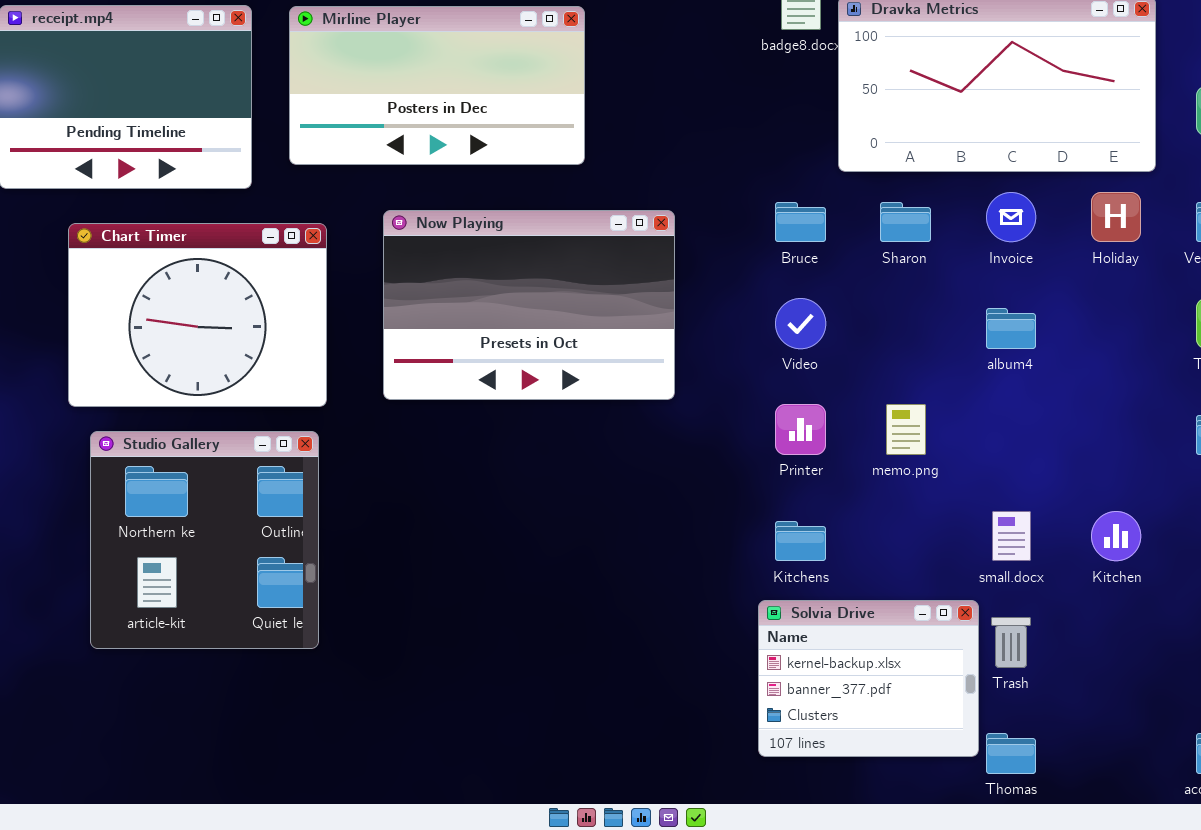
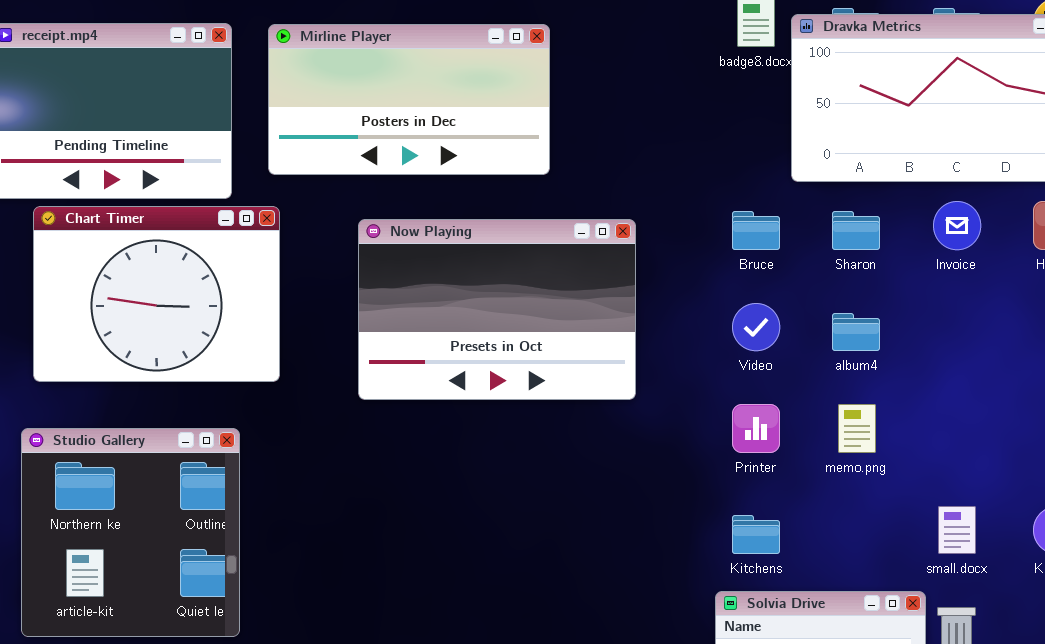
Chart Timer: [68,223,327,407] -> [33,206,280,382], moved
album4: [986,308,1036,349] -> [832,313,880,351], moved
Studio Gallery: [90,431,319,649] -> [21,428,240,637], moved

